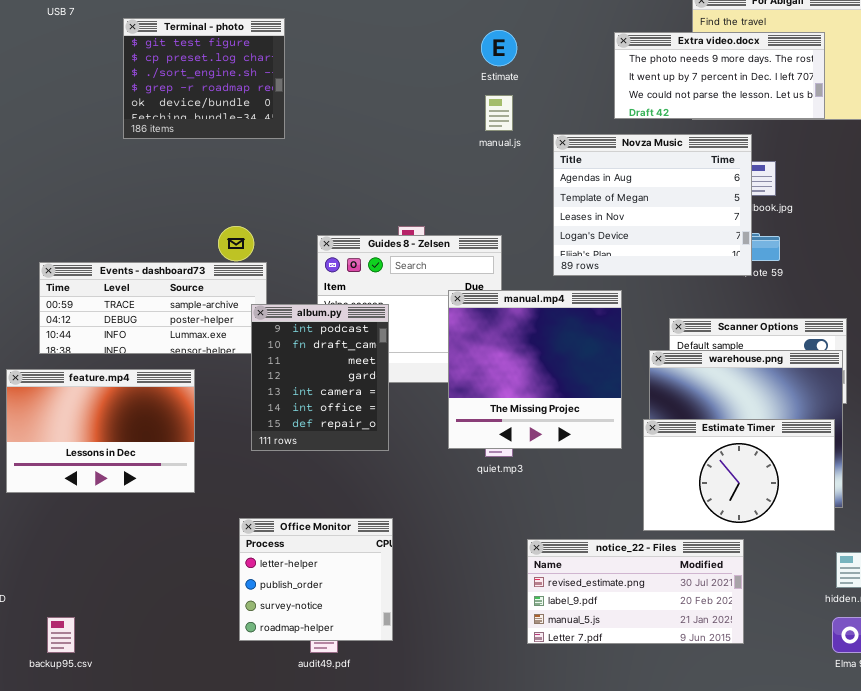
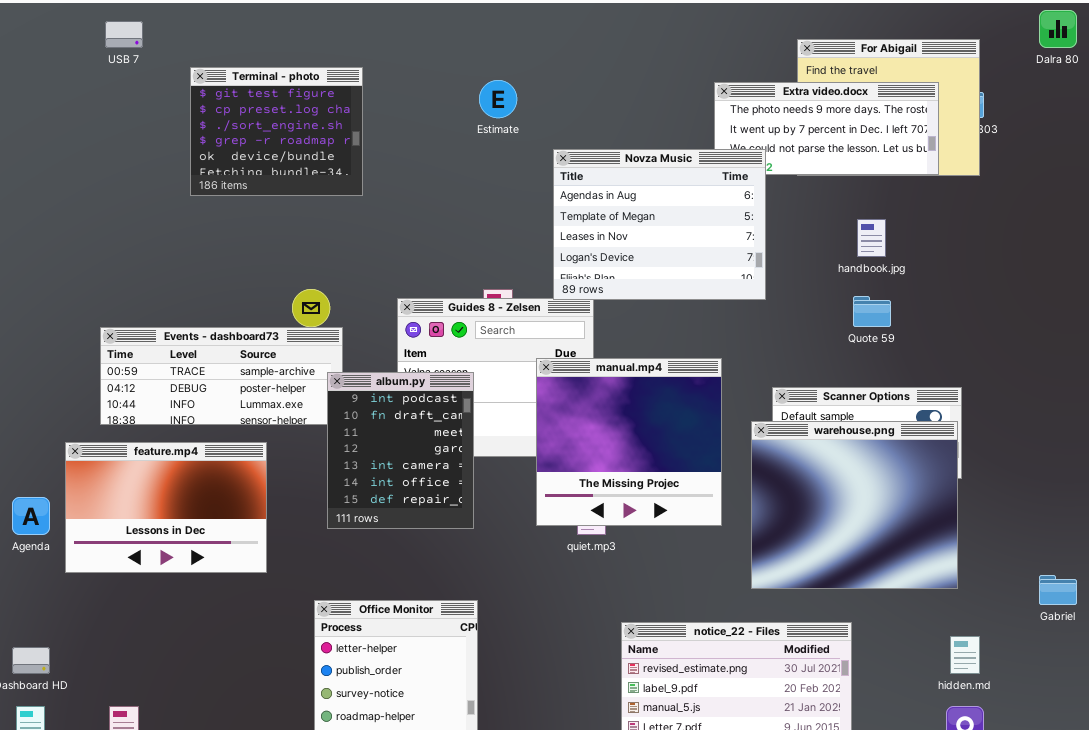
Estimate: [481,30,517,66] -> [479,80,517,118], moved
Novza Music: [553,134,752,276] -> [553,149,766,300], moved
Estimate Timer: [643,419,835,531] -> none, closed

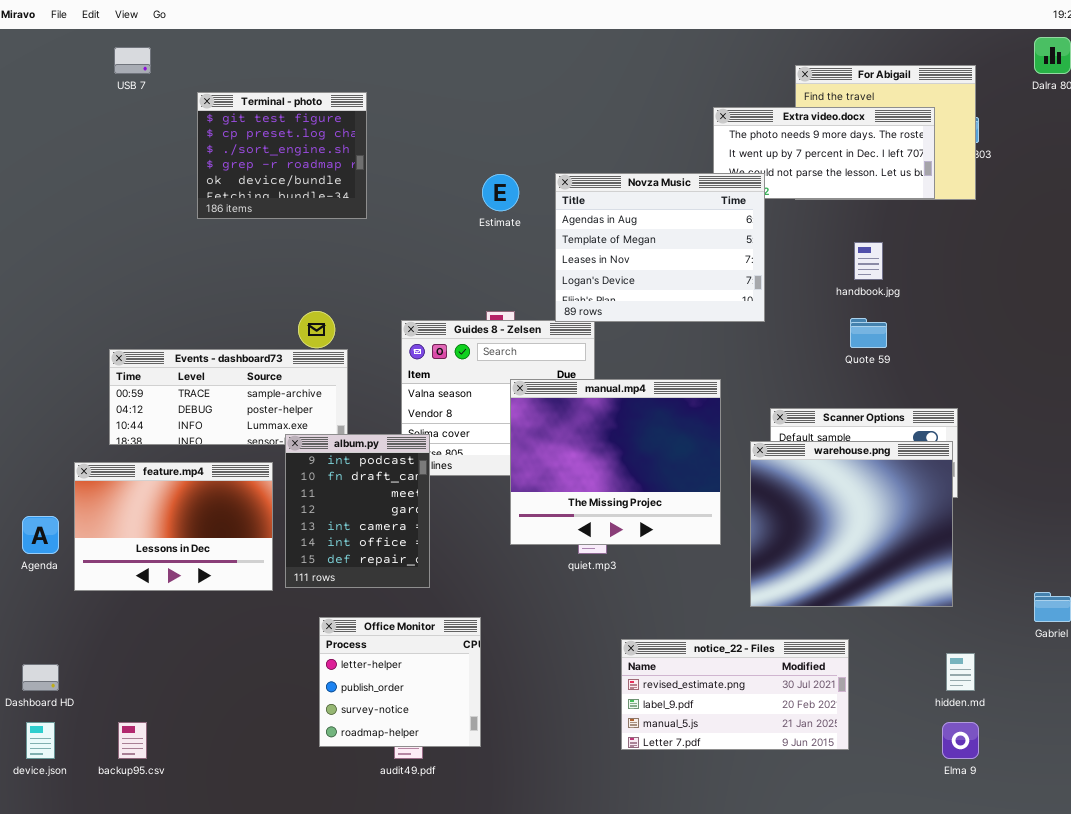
Estimate: [479,80,517,118] -> [482,174,519,211], moved
manual.mp4: [536,358,722,526] -> [510,379,721,545], resized
album.py: [327,372,474,529] -> [285,434,430,588], moved

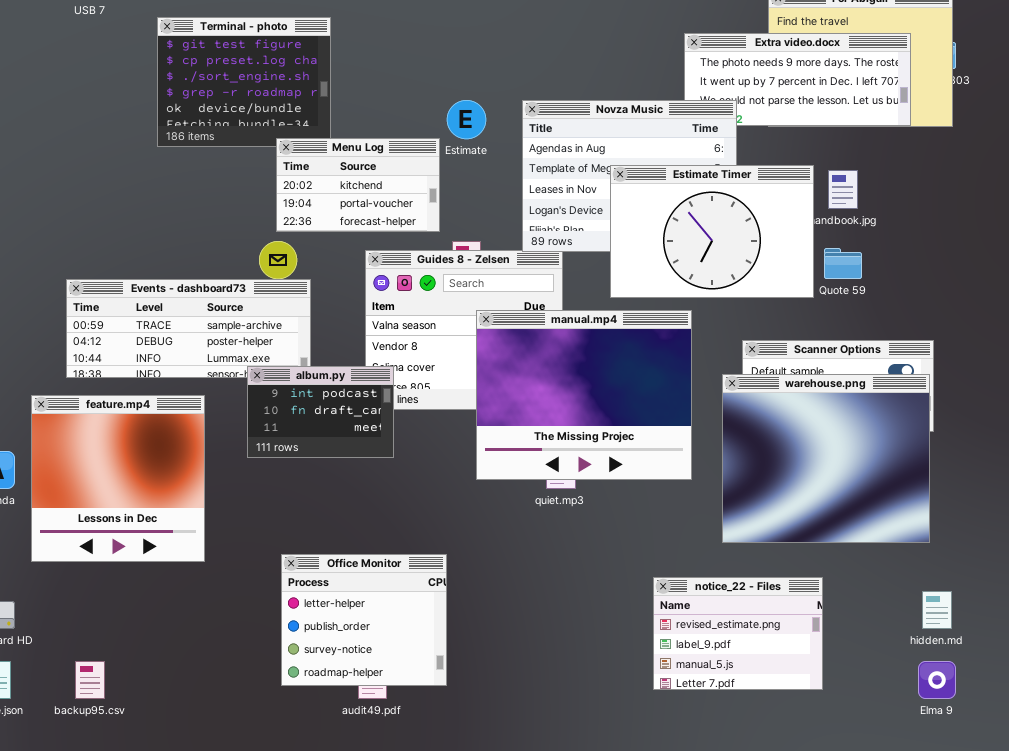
Menu Log: none -> [276,138,440,232], opened
Estimate Timer: none -> [610,165,814,298], opened
album.py: [285,434,430,588] -> [247,366,394,458], resized
feature.mp4: [74,462,273,591] -> [31,395,205,562], resized
notice_22 - Files: [621,639,849,750] -> [653,577,823,690], resized

